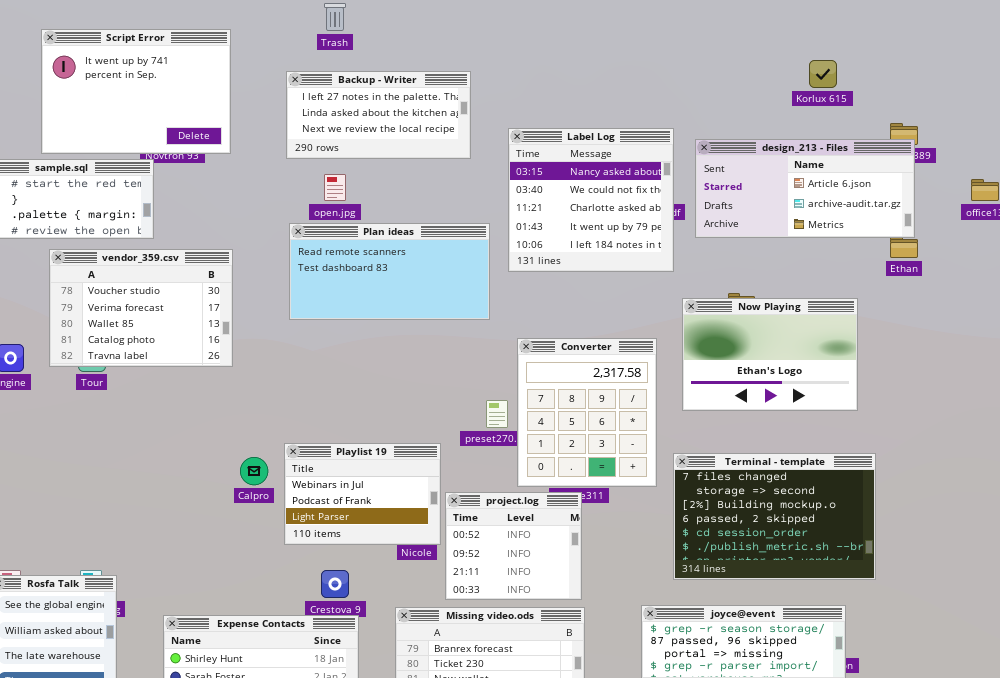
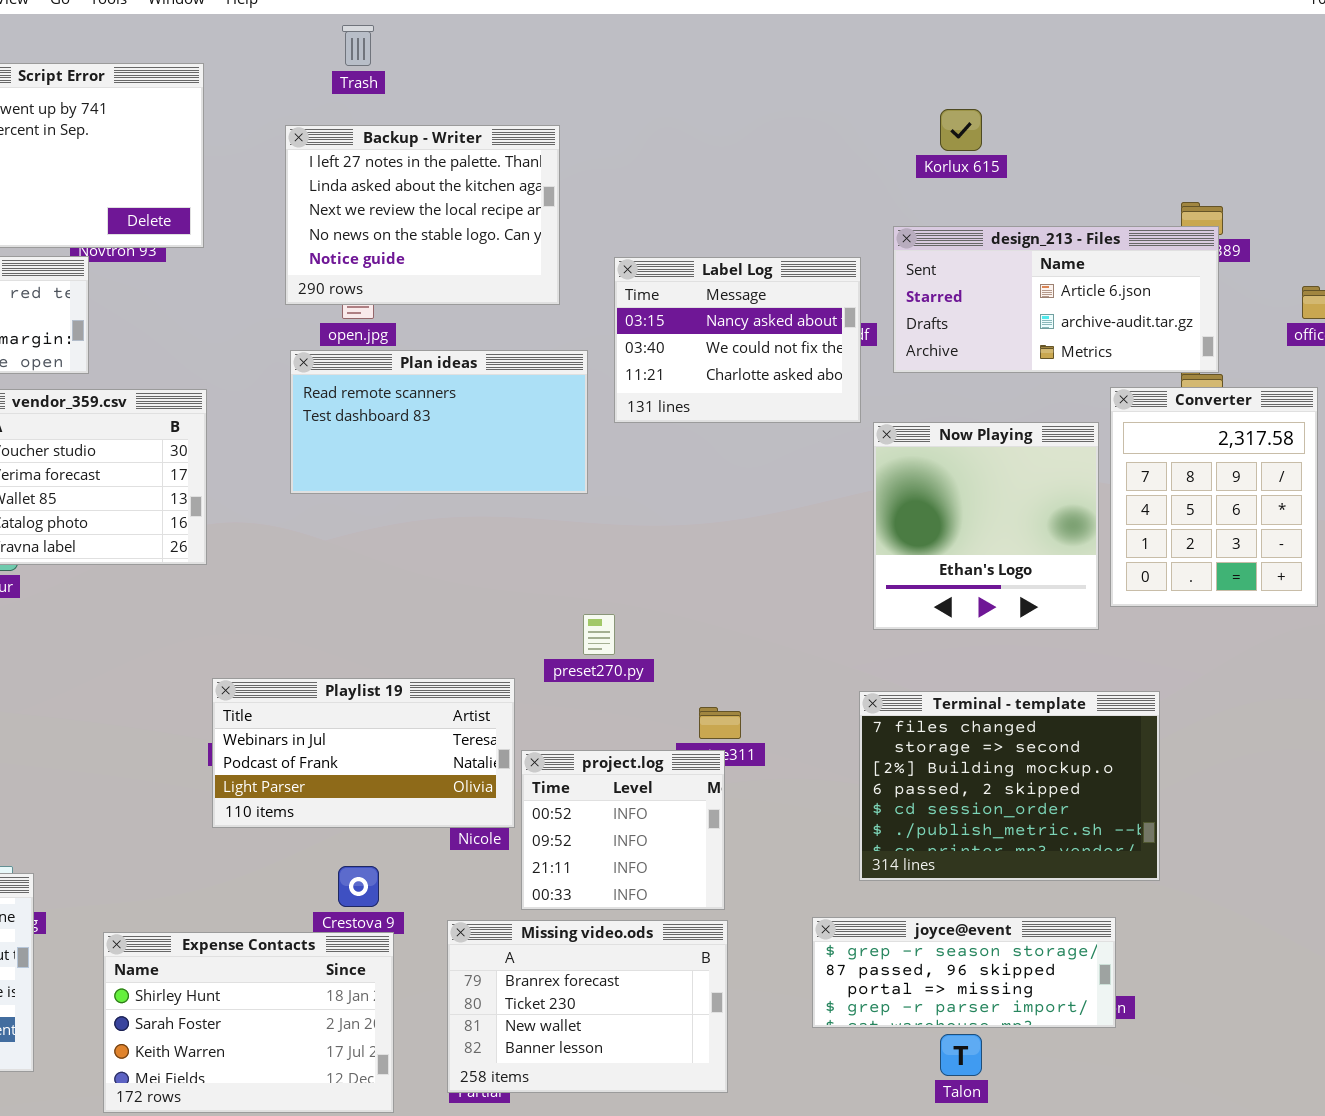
Korlux 615: [809,60,837,88] -> [940,109,982,151], moved
Backup - Writer: [286,71,471,159] -> [285,125,560,305], resized
Label Log: [508,128,674,272] -> [614,257,861,423], resized
Now Playing: [682,298,858,411] -> [873,422,1099,630], resized
Converter: [517,338,657,487] -> [1110,387,1318,607], moved
Playlist 19: [284,443,441,545] -> [212,678,515,828], resized

